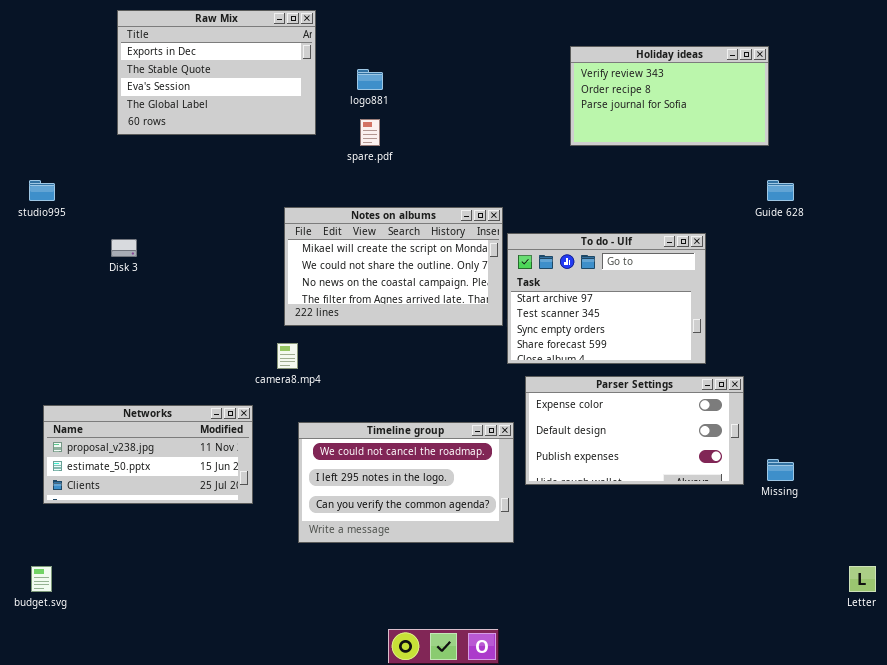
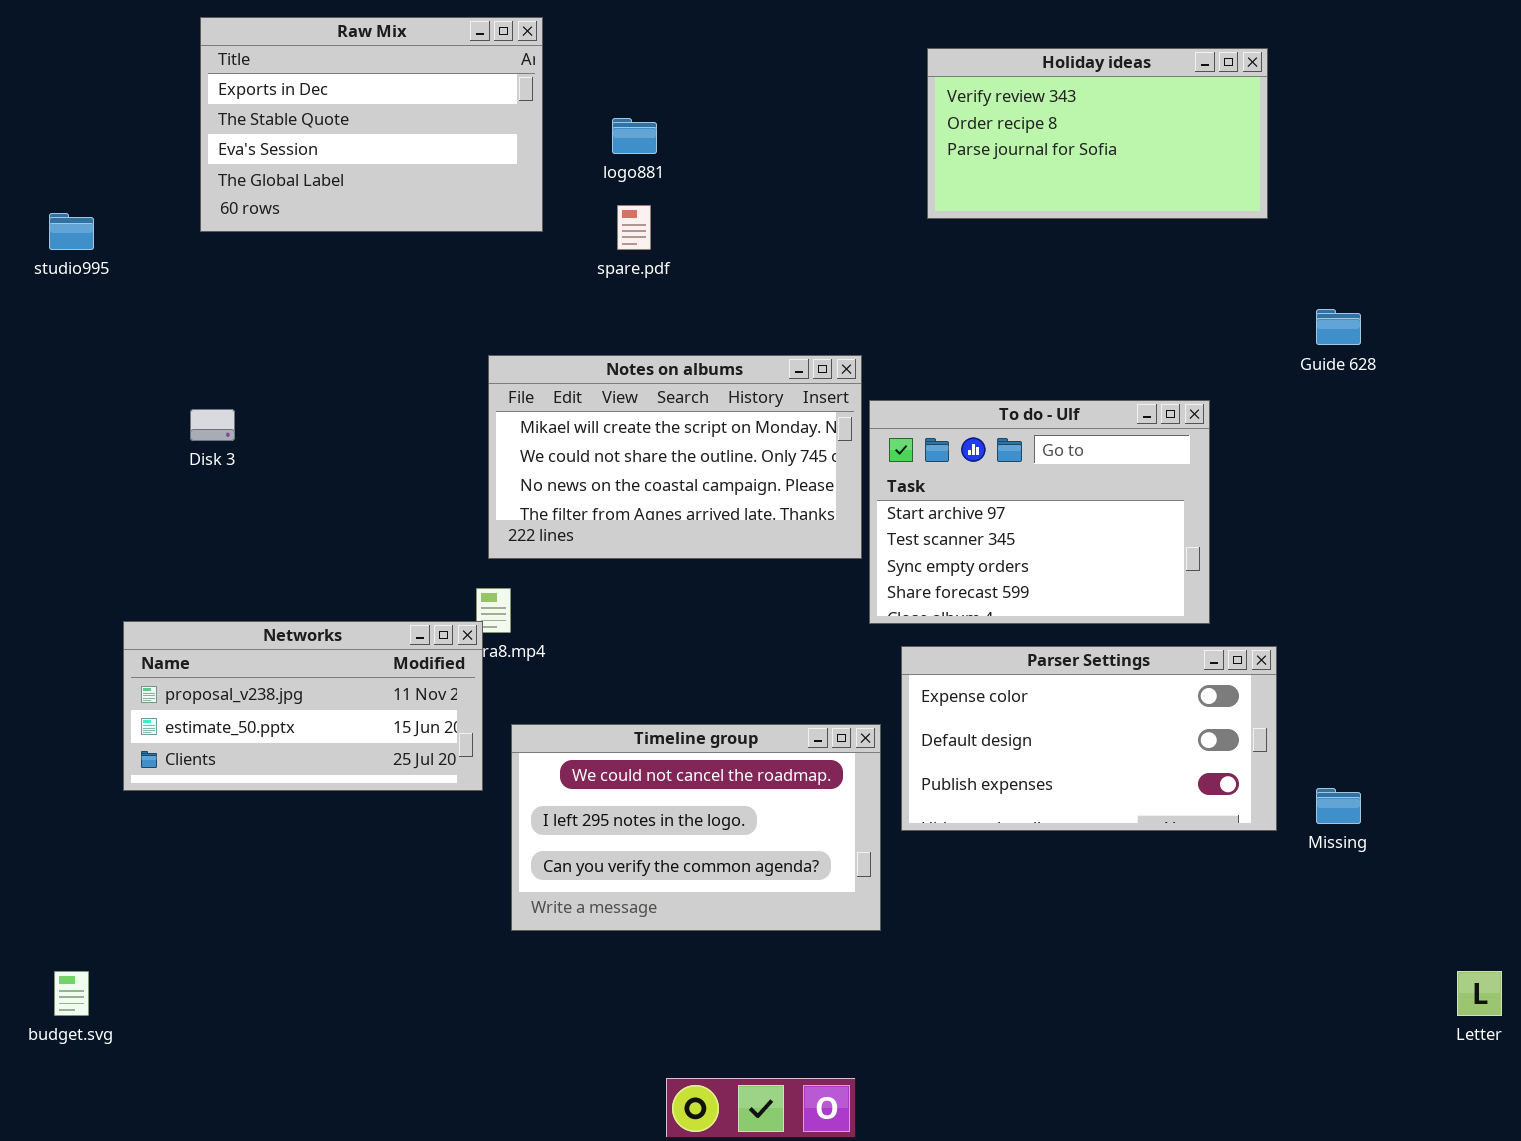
Holiday ideas: [570,46,769,146] -> [927,48,1268,219], moved
studio995: [29,180,55,201] -> [49,213,94,250], moved
Networks: [43,405,253,504] -> [123,621,483,791], moved

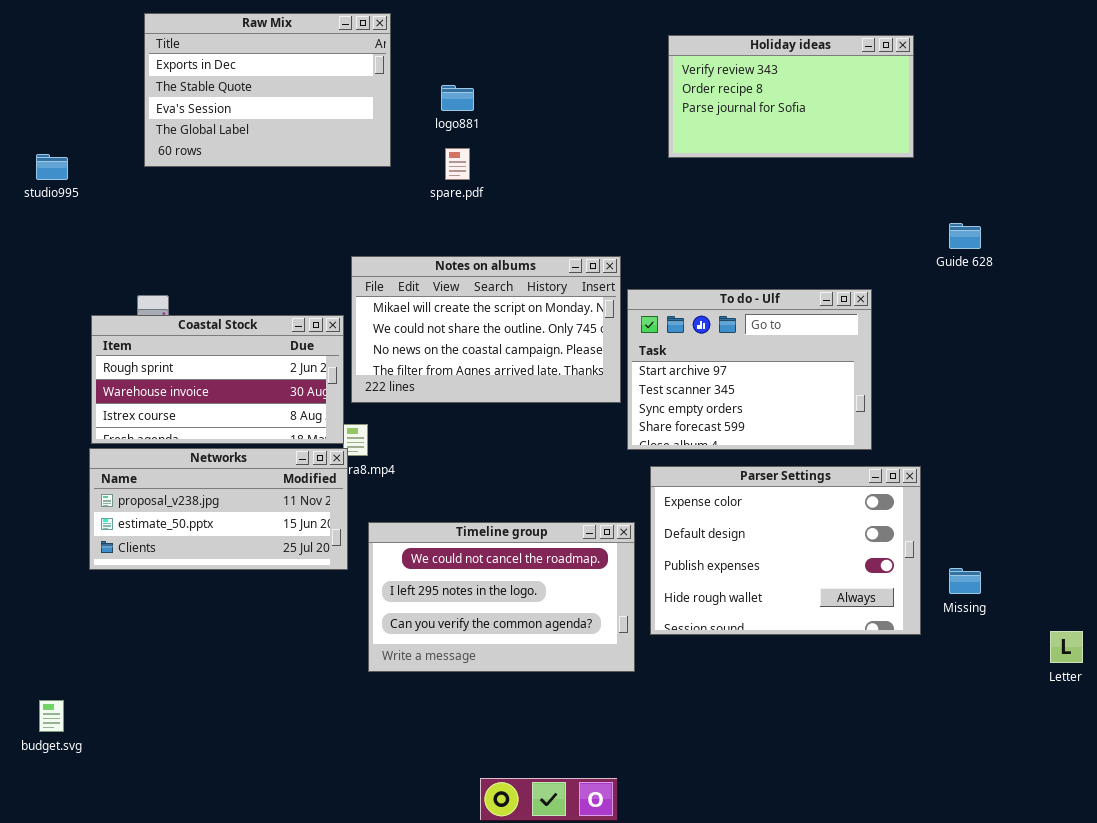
Coastal Stock: none -> [91,315,344,444], opened
Parser Settings: [901,646,1277,831] -> [650,466,921,635], resized
Letter: [1457,971,1502,1016] -> [1050,631,1083,663], moved

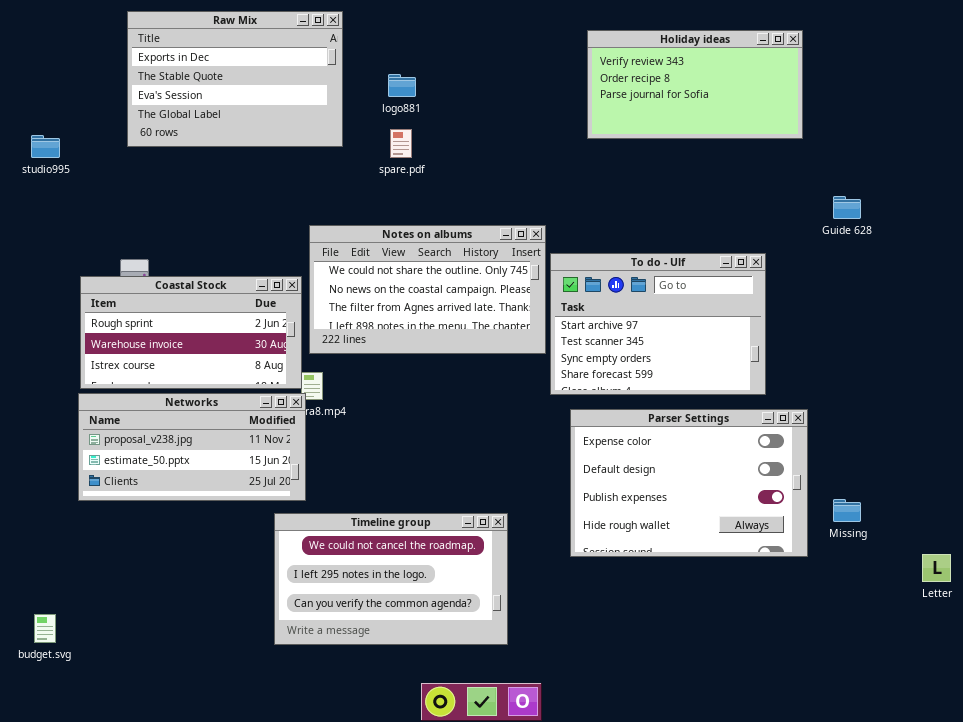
Notes on albums: [351,256,621,403] -> [309,225,546,354], scrolled down 1 row
Timeline group: [368,522,635,672] -> [274,513,508,645], moved

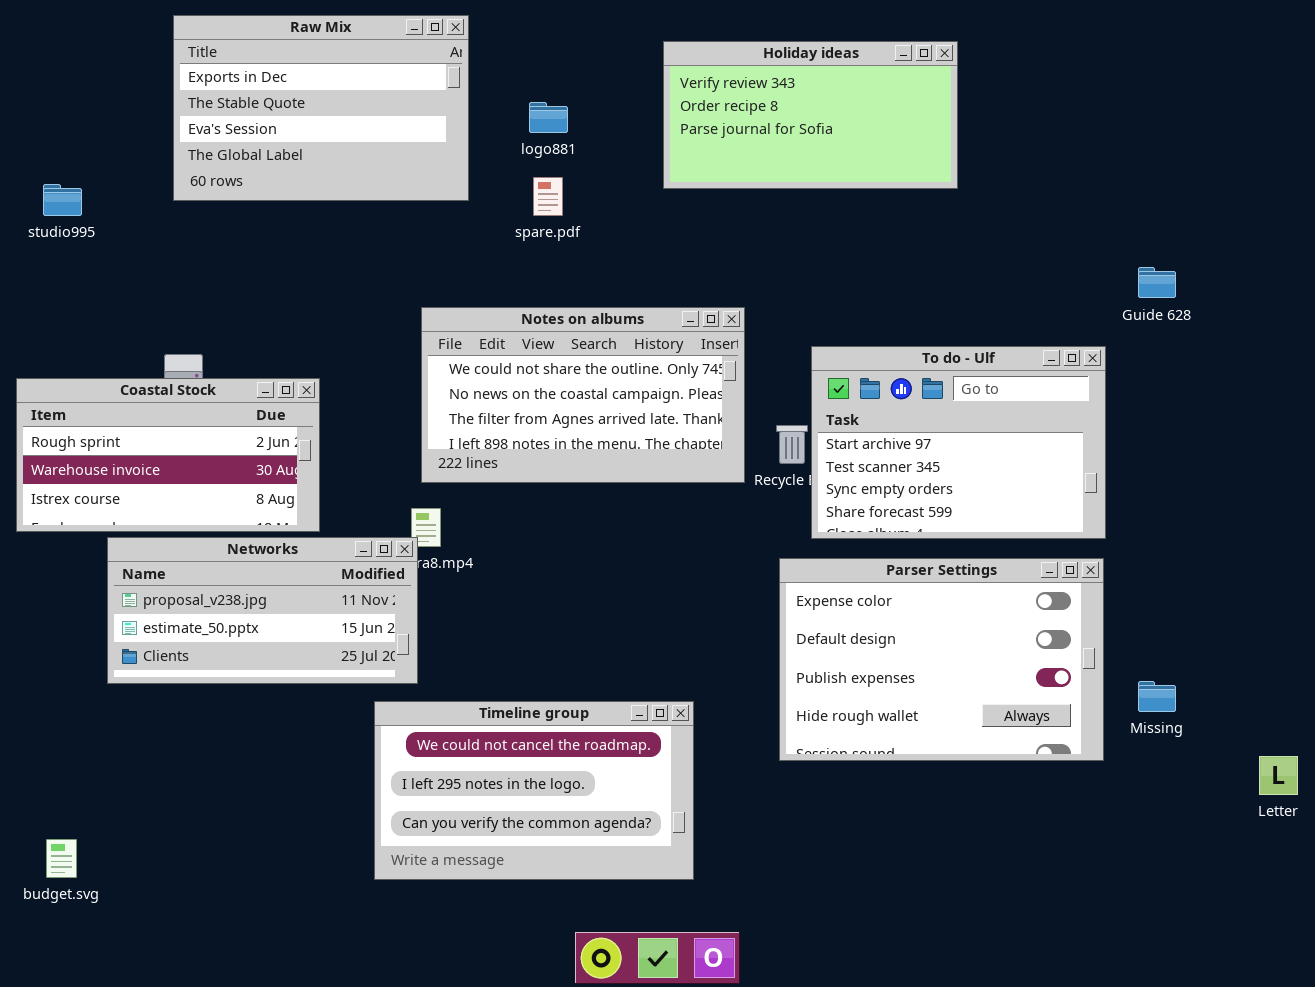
Holiday ideas: [587,30,803,139] -> [663,41,958,189], moved
To do - Ulf: [550,253,766,395] -> [811,346,1106,539], moved
Coastal Stock: [80,276,302,389] -> [16,378,320,532], moved

